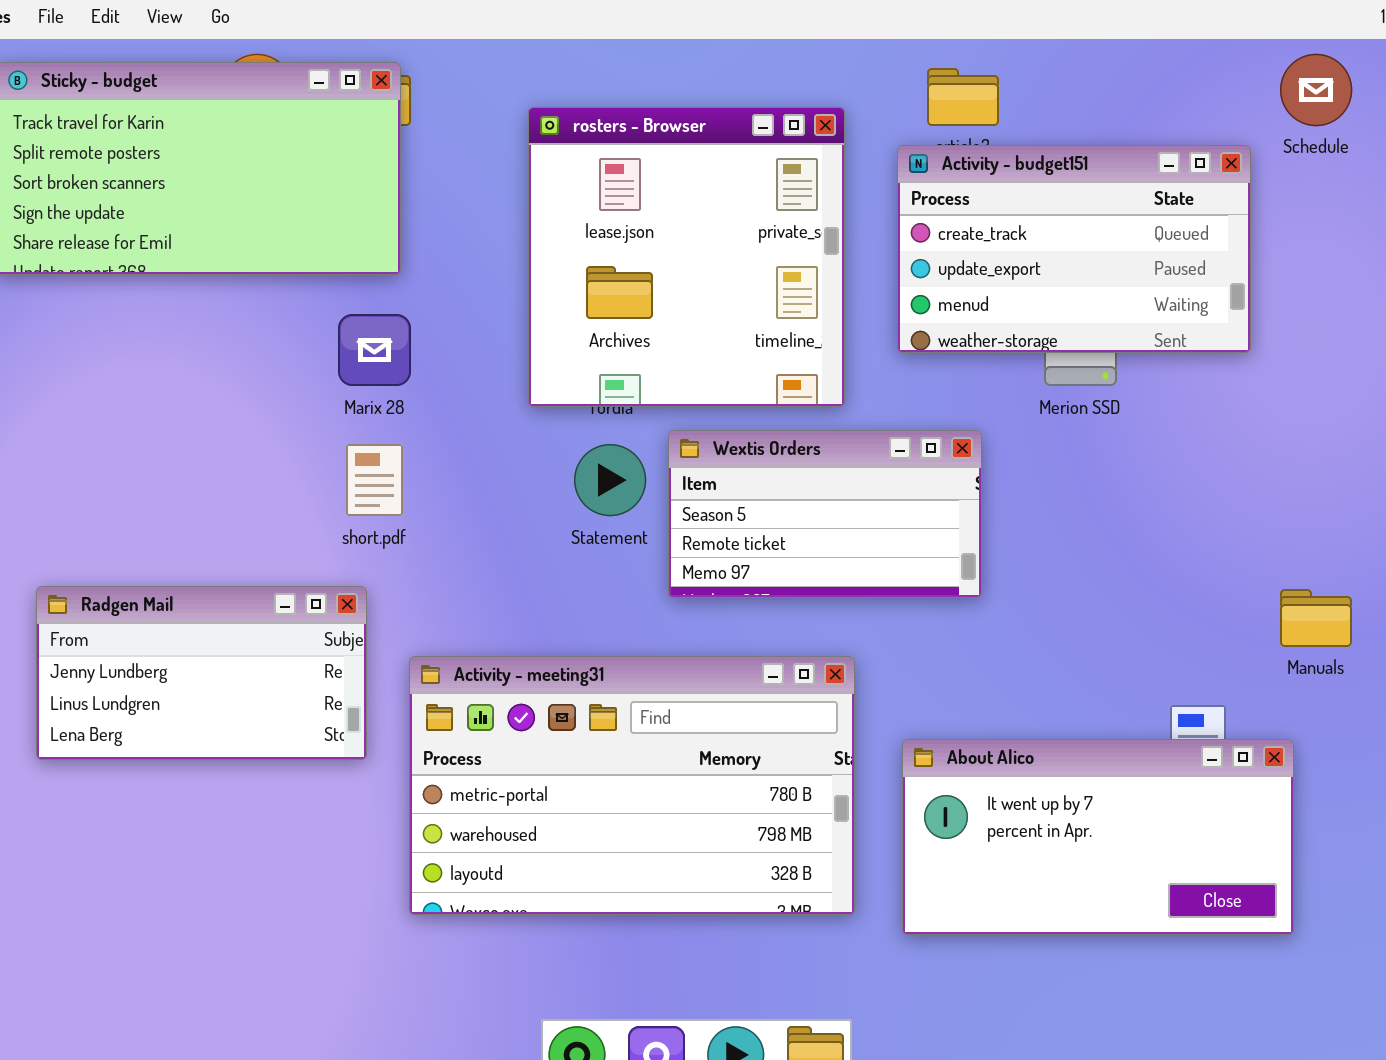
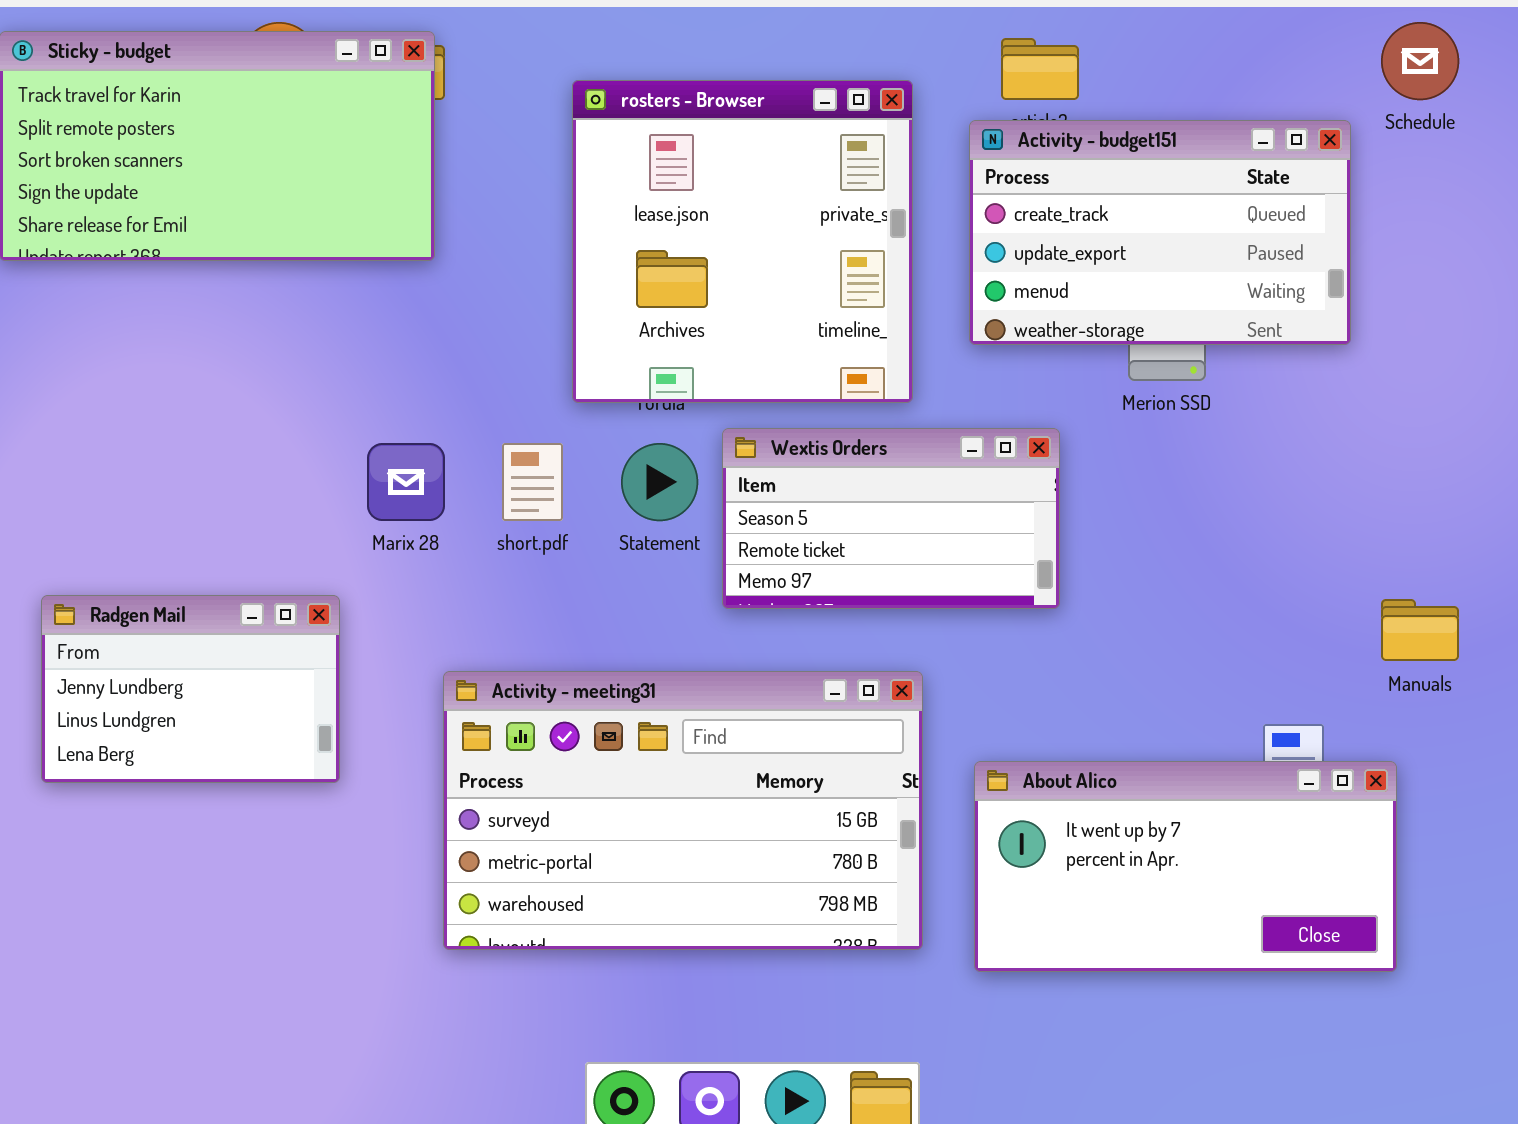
Marix 28: [338,314,411,386] -> [367,443,445,521], moved
short.pdf: [346,444,403,516] -> [502,443,563,521], moved
Radgen Mail: [36,586,367,760] -> [41,595,340,783], resized
Activity - meeting31: [409,656,855,915] -> [443,671,923,950], scrolled up 1 row

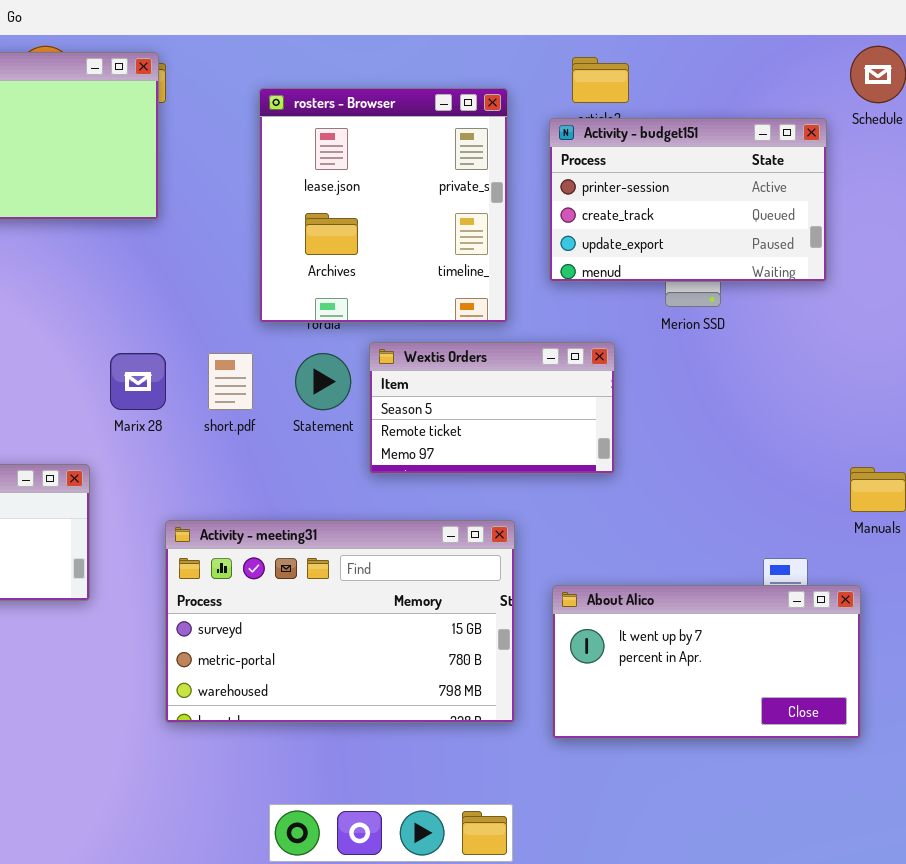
Activity - budget151: [969,120,1351,345] -> [549,118,827,282], scrolled up 1 row

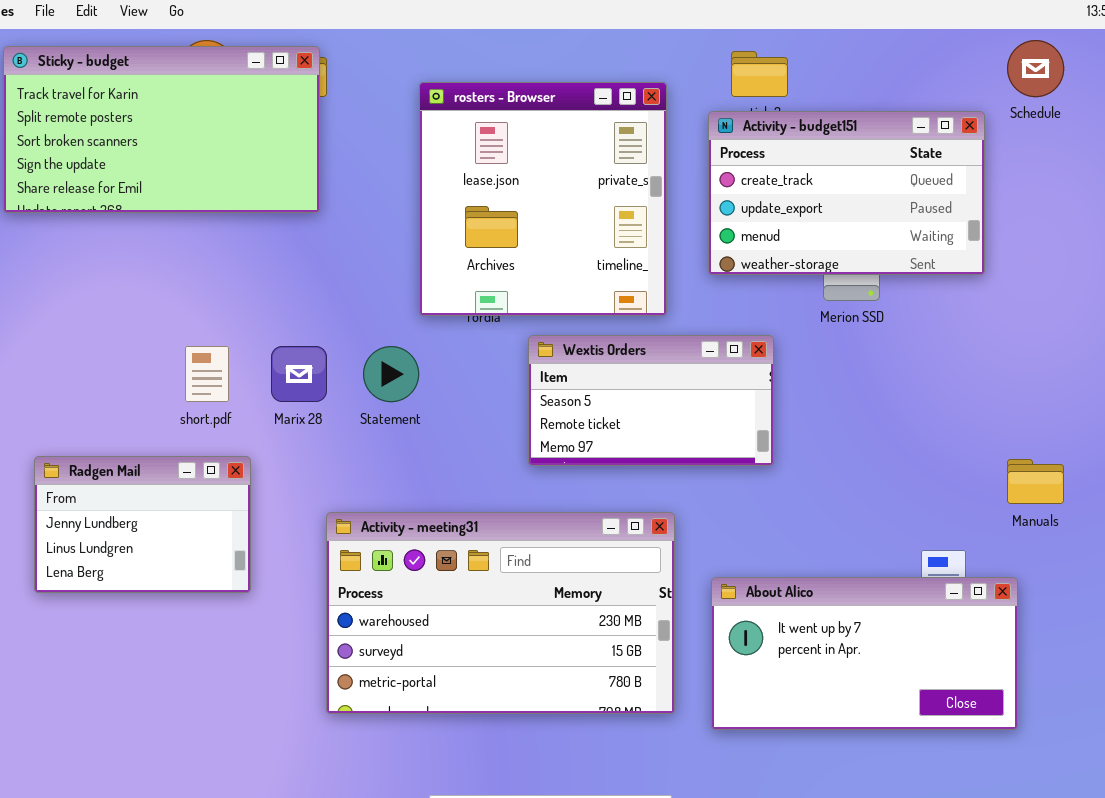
Activity - budget151: [549,118,827,282] -> [708,111,985,275], scrolled down 1 row
short.pdf: [208,353,253,410] -> [185,346,229,402], moved
Statement: [295,353,351,410] -> [363,346,419,402], moved
Activity - meeting31: [165,520,515,723] -> [326,512,675,714], scrolled up 1 row

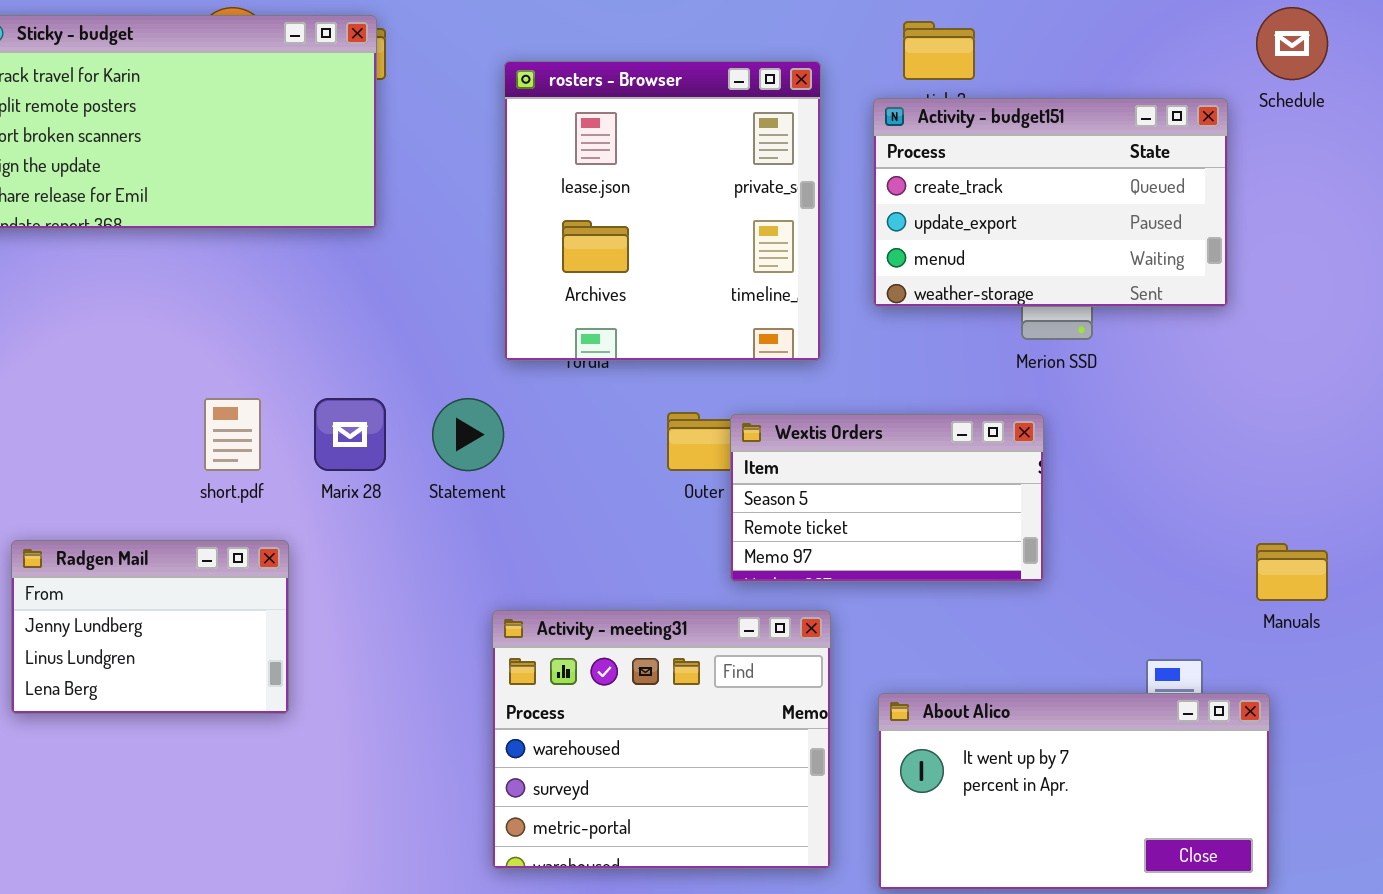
Wextis Orders: [528,335,774,466] -> [730,414,1044,582], moved
Activity - meeting31: [326,512,675,714] -> [492,610,831,869], resized

